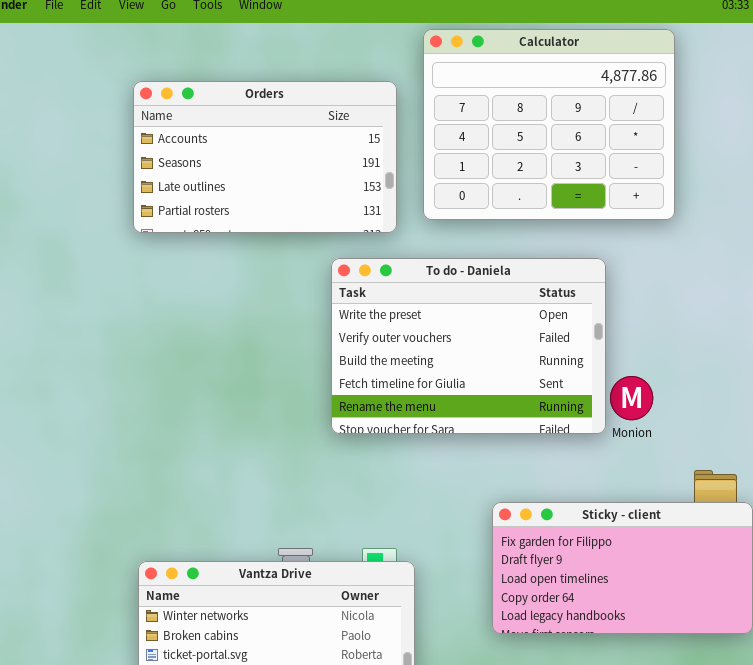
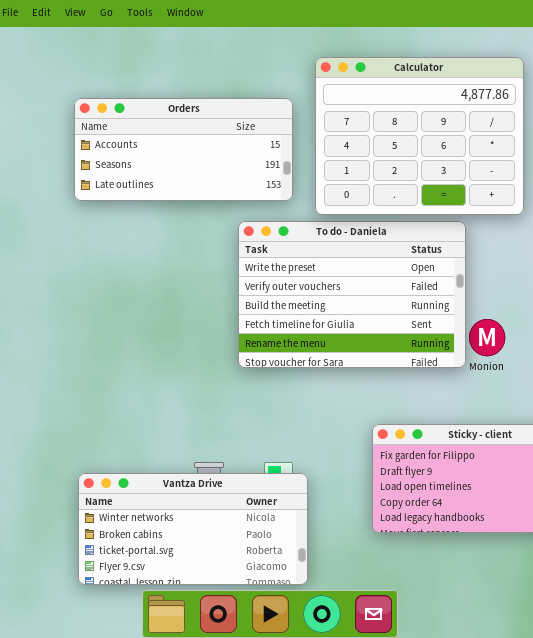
Calculator: [423,29,675,220] -> [315,57,524,215], moved
Orders: [133,81,397,233] -> [74,98,293,201], resized

